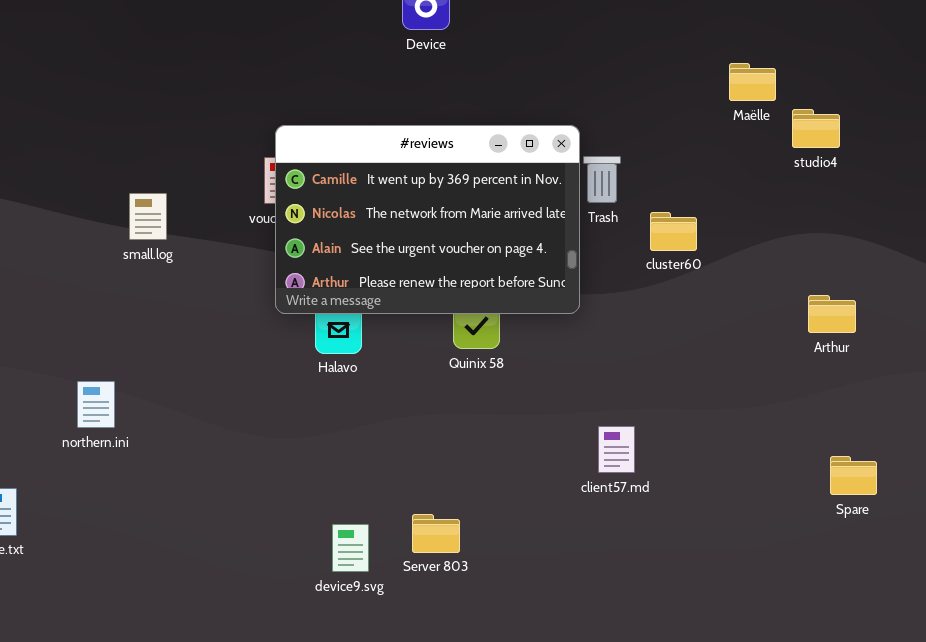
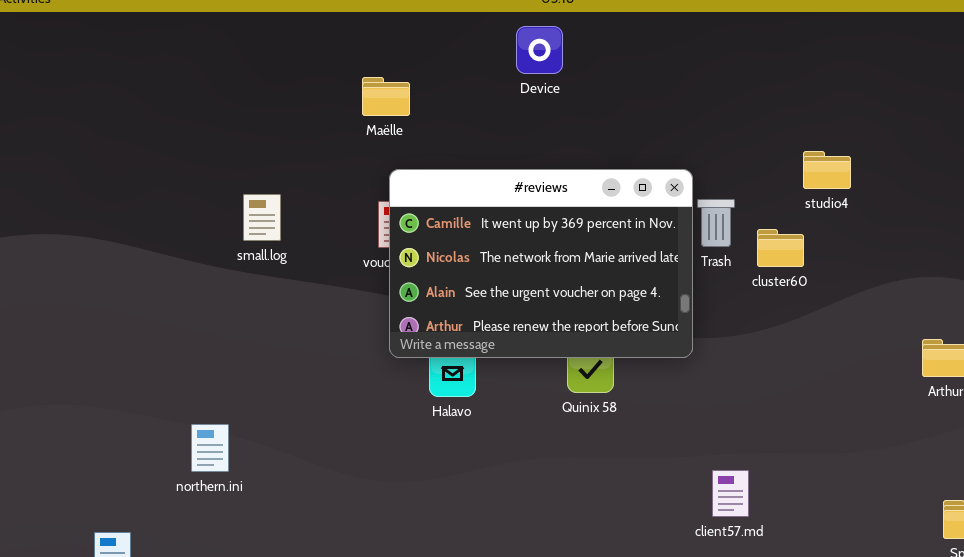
Maëlle: [729,63,776,101] -> [362,77,410,116], moved
studio4: [792,109,840,148] -> [803,151,851,189], moved
small.log: [129,193,167,240] -> [243,194,281,241], moved
cluster60: [650,212,697,251] -> [757,229,804,267], moved

